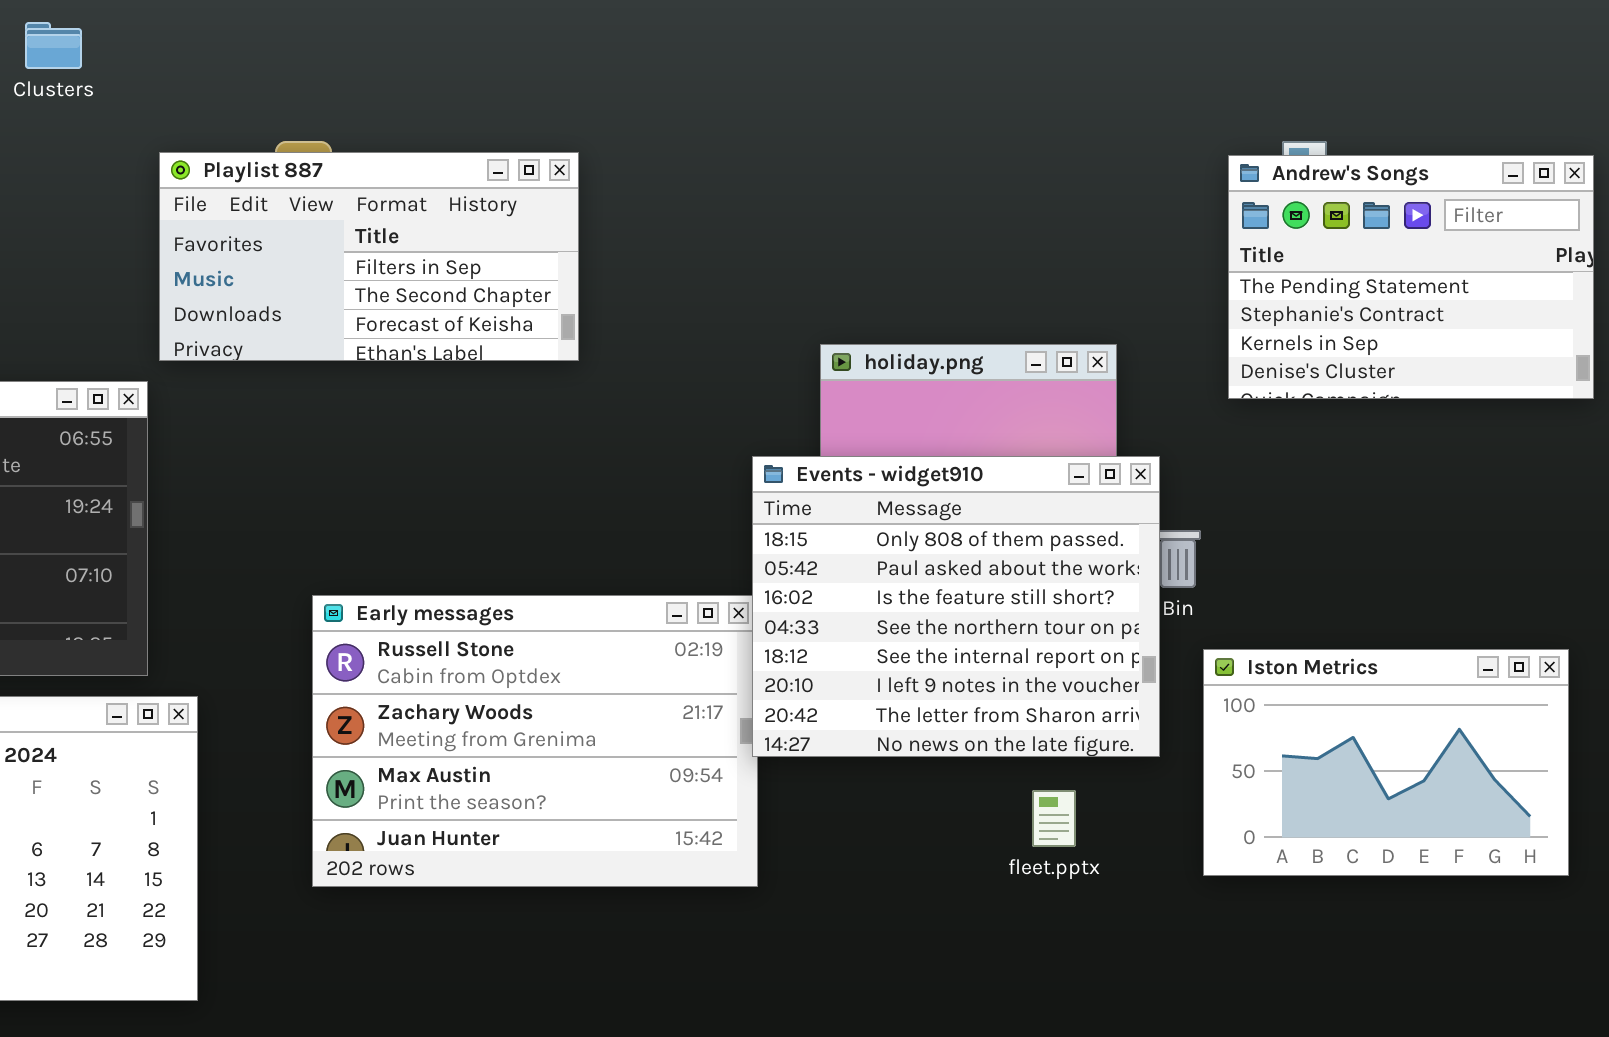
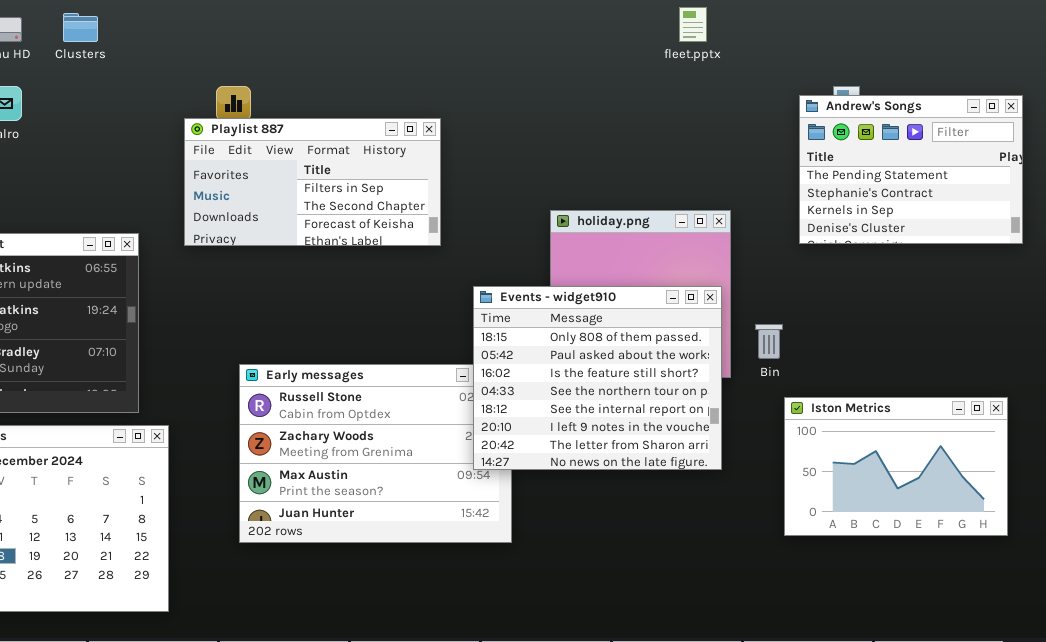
Playlist 887: [159,152,579,361] -> [184,118,441,246], moved
Events - widget910: [752,456,1160,757] -> [473,286,722,470], moved
fleet.pptx: [1032,790,1076,847] -> [679,7,707,42], moved

